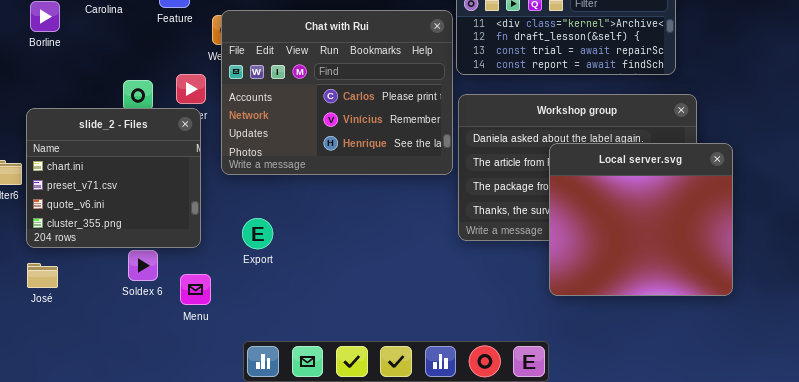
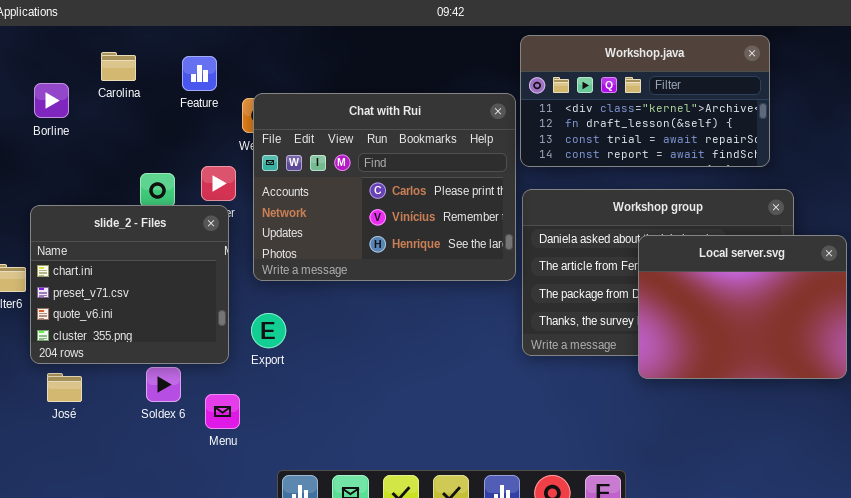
Local server.svg: [549,143,733,296] -> [638,235,847,379], moved, resized
Export: [242,218,273,249] -> [251,313,286,348], moved
José: [27,263,58,288] -> [47,373,82,402], moved

